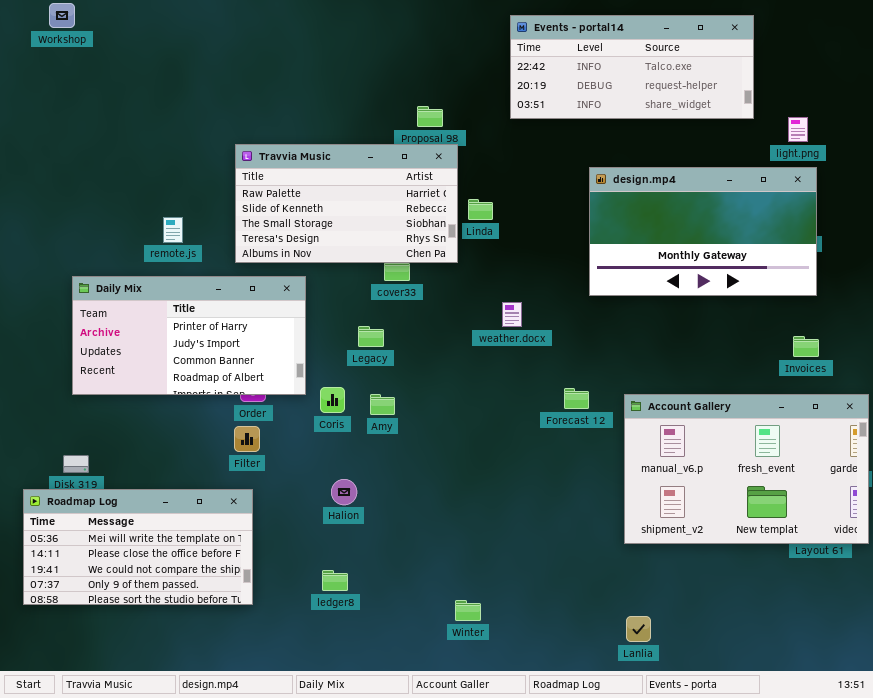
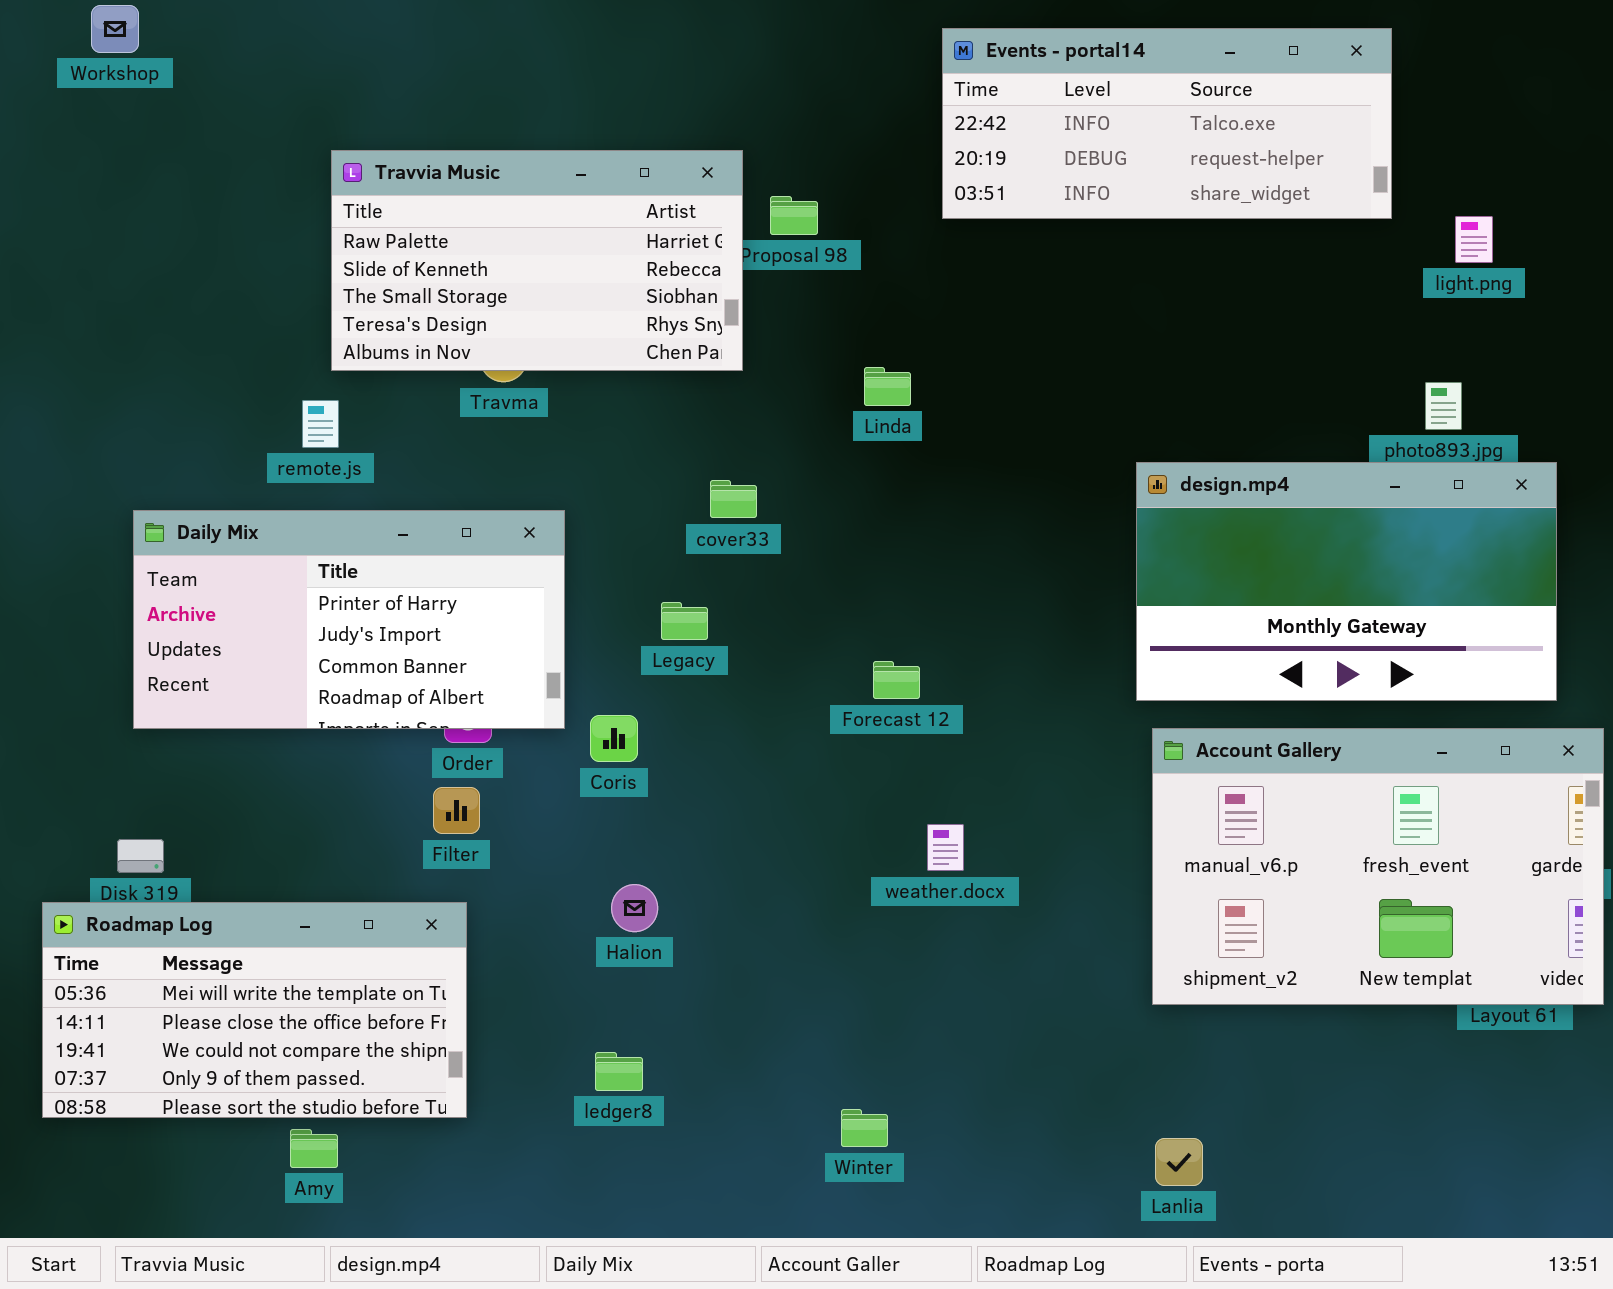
Travvia Music: [235,144,458,263] -> [331,150,743,371], moved
design.mp4: [589,167,817,296] -> [1136,462,1557,701], moved
weather.docx: [502,302,522,327] -> [927,824,964,871], moved
Forecast 12: [564,388,589,409] -> [873,661,920,699], moved
Amy: [370,394,395,415] -> [290,1129,338,1168], moved

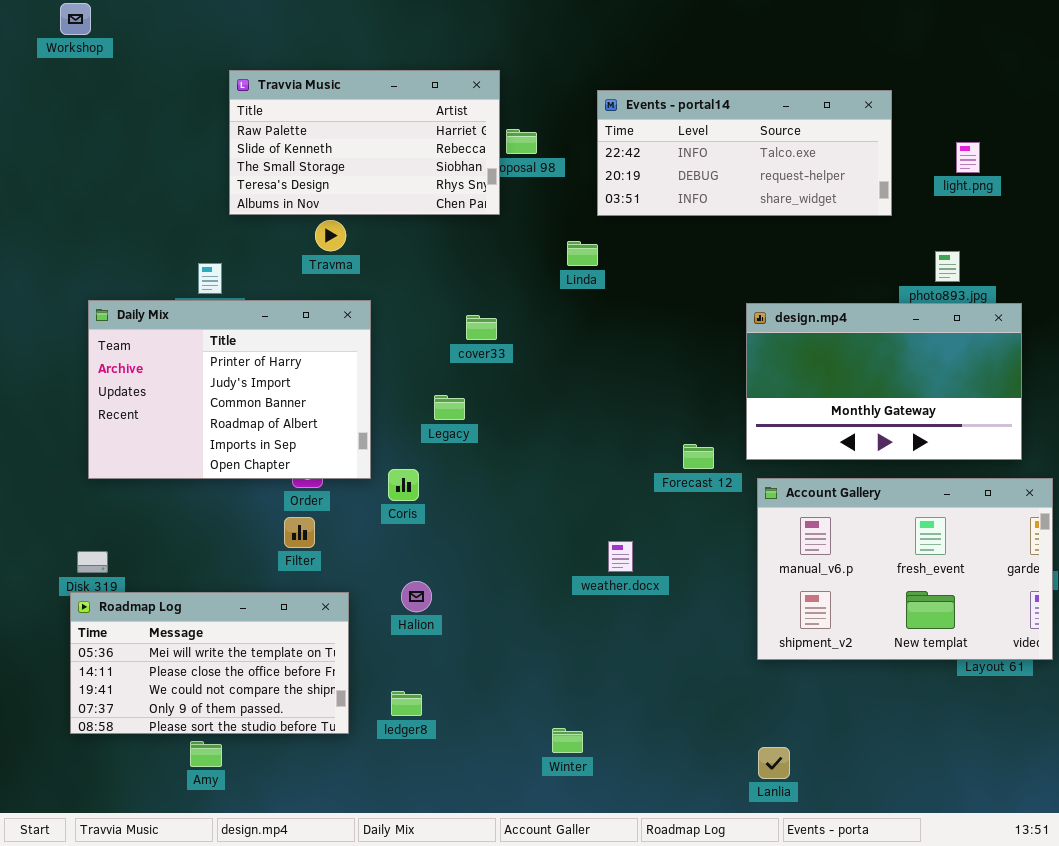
Events - portal14: [942,28,1392,219] -> [597,90,892,216], moved
Travvia Music: [331,150,743,371] -> [229,70,500,215], moved
Daily Mix: [133,510,565,729] -> [88,300,371,479], resized
Forecast 12: [873,661,920,699] -> [683,444,714,469], moved
Roadmap Log: [42,902,467,1118] -> [70,592,349,734], moved

